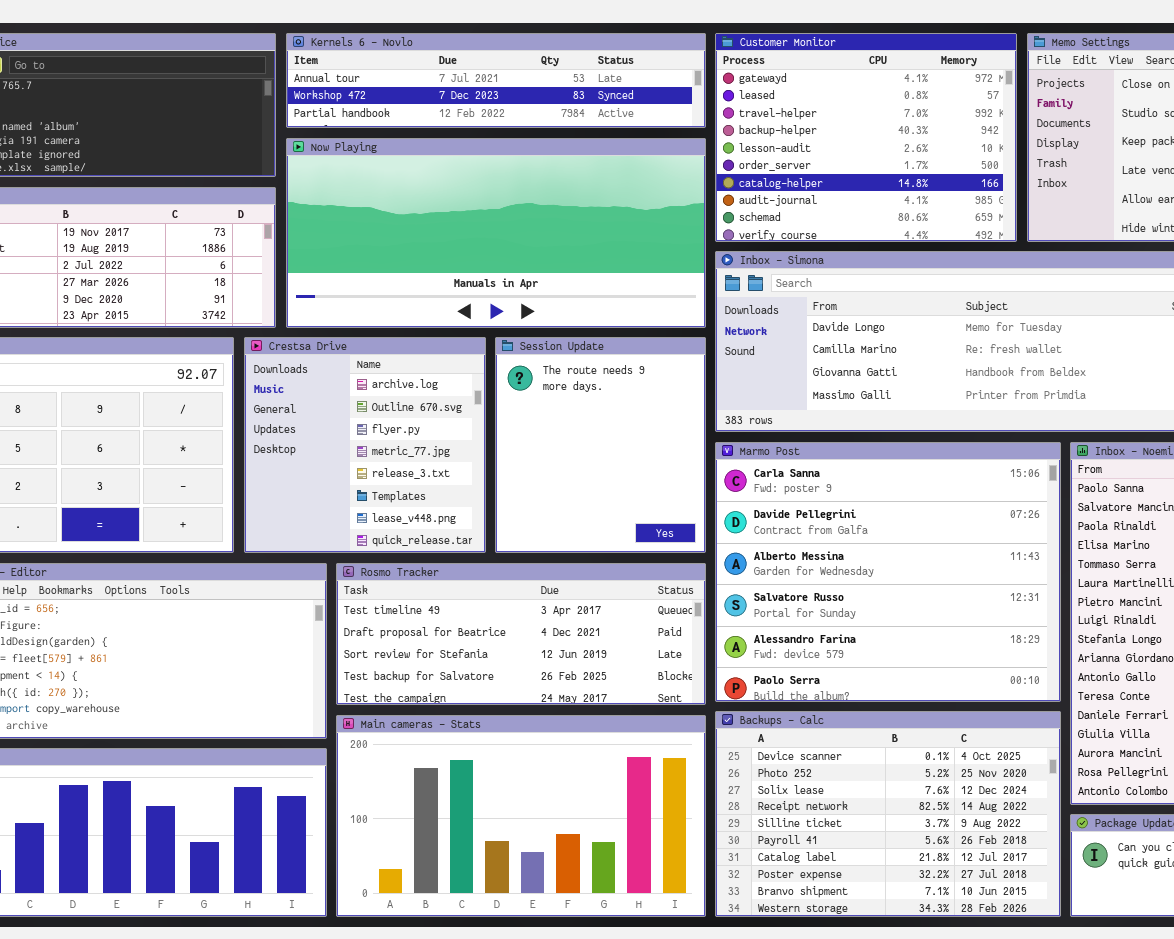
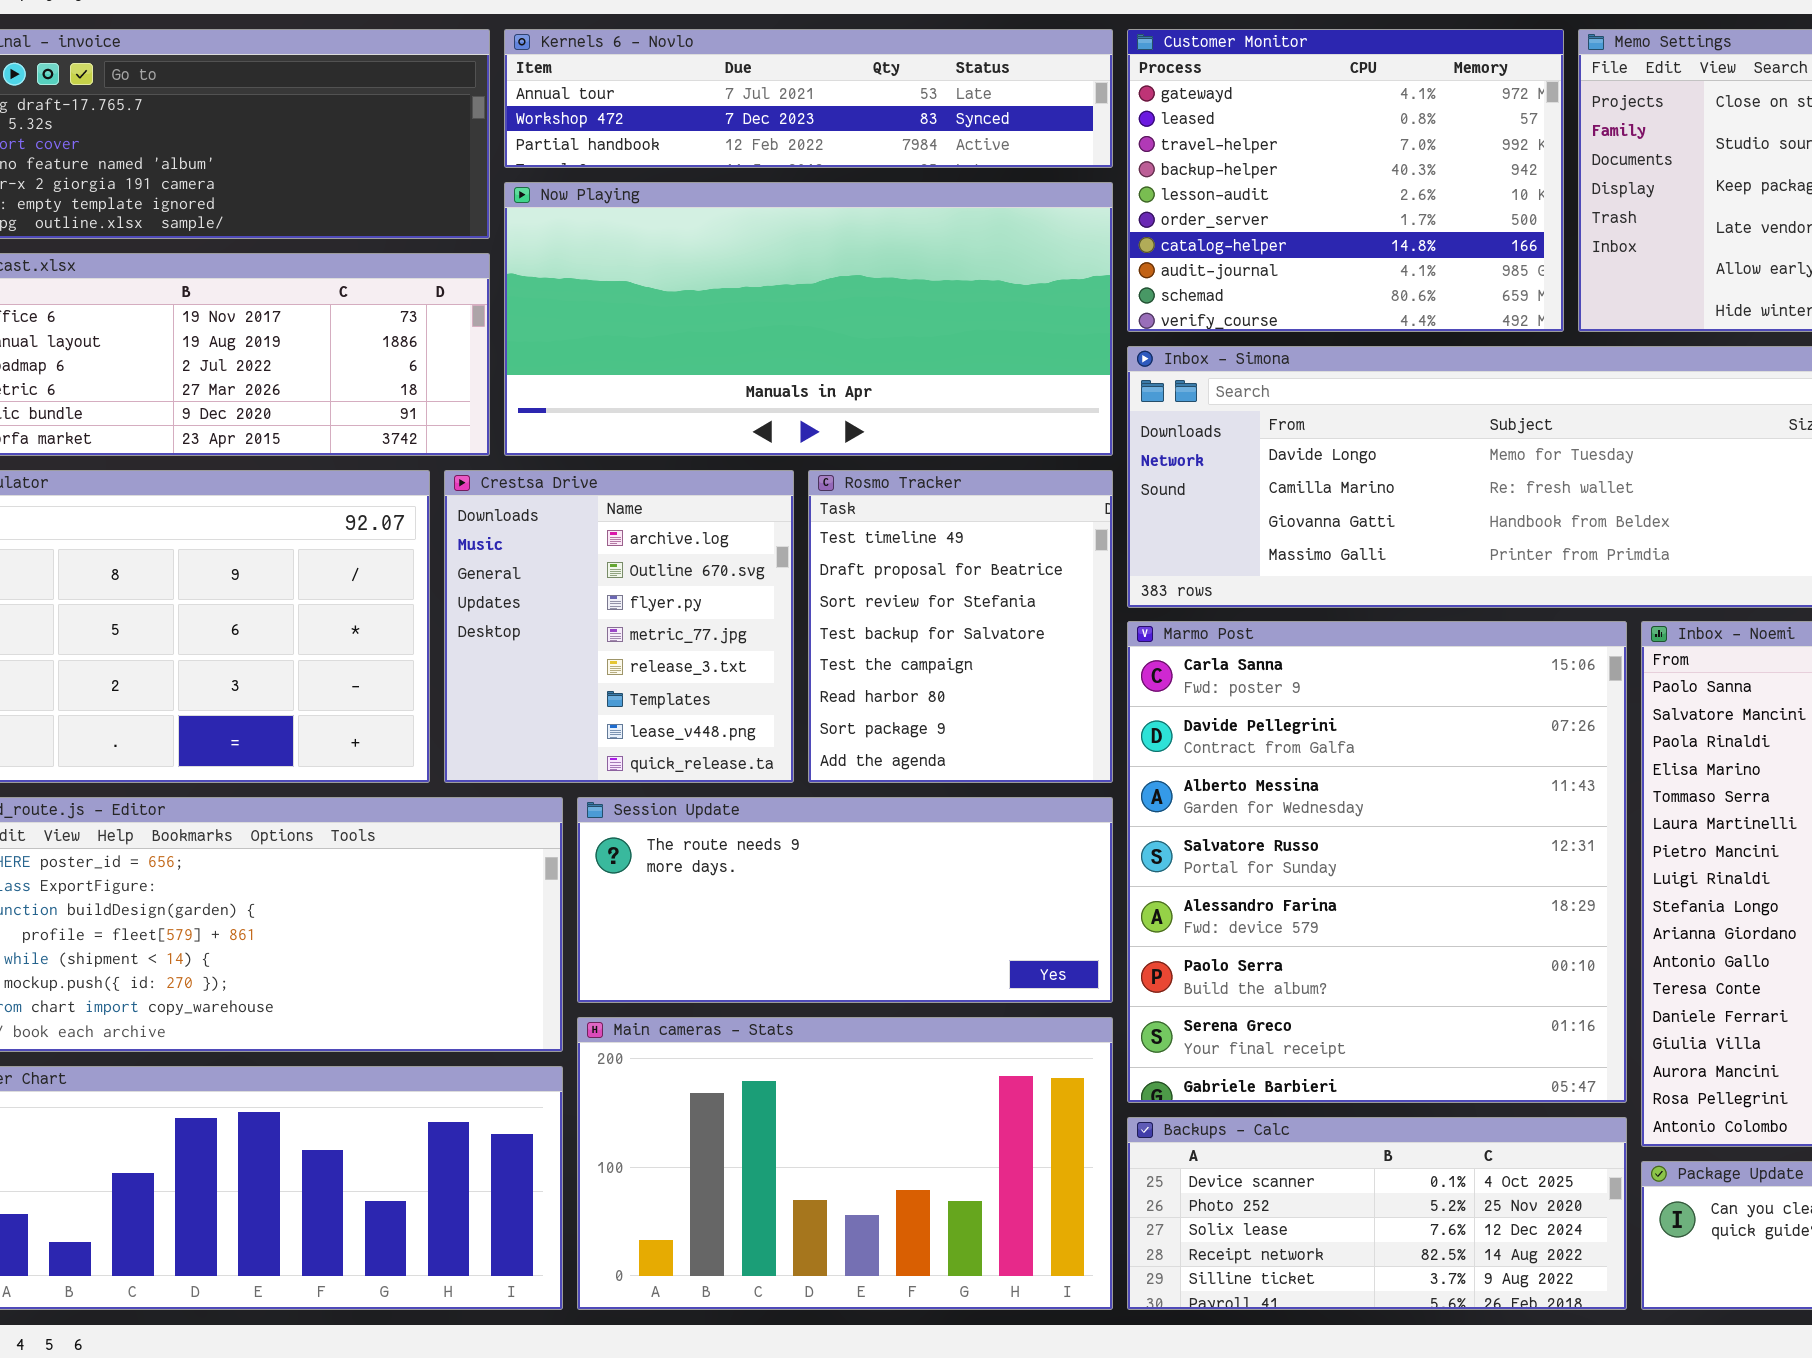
Session Update: [495,337,706,553] -> [577,797,1113,1003], moved, resized
Marmo Post: [715,442,1061,702] -> [1127,621,1627,1103], resized
Rosmo Tracker: [336,563,706,705] -> [808,470,1113,783], moved, resized
Backups - Calc: [715,711,1061,917] -> [1127,1117,1627,1310], resized

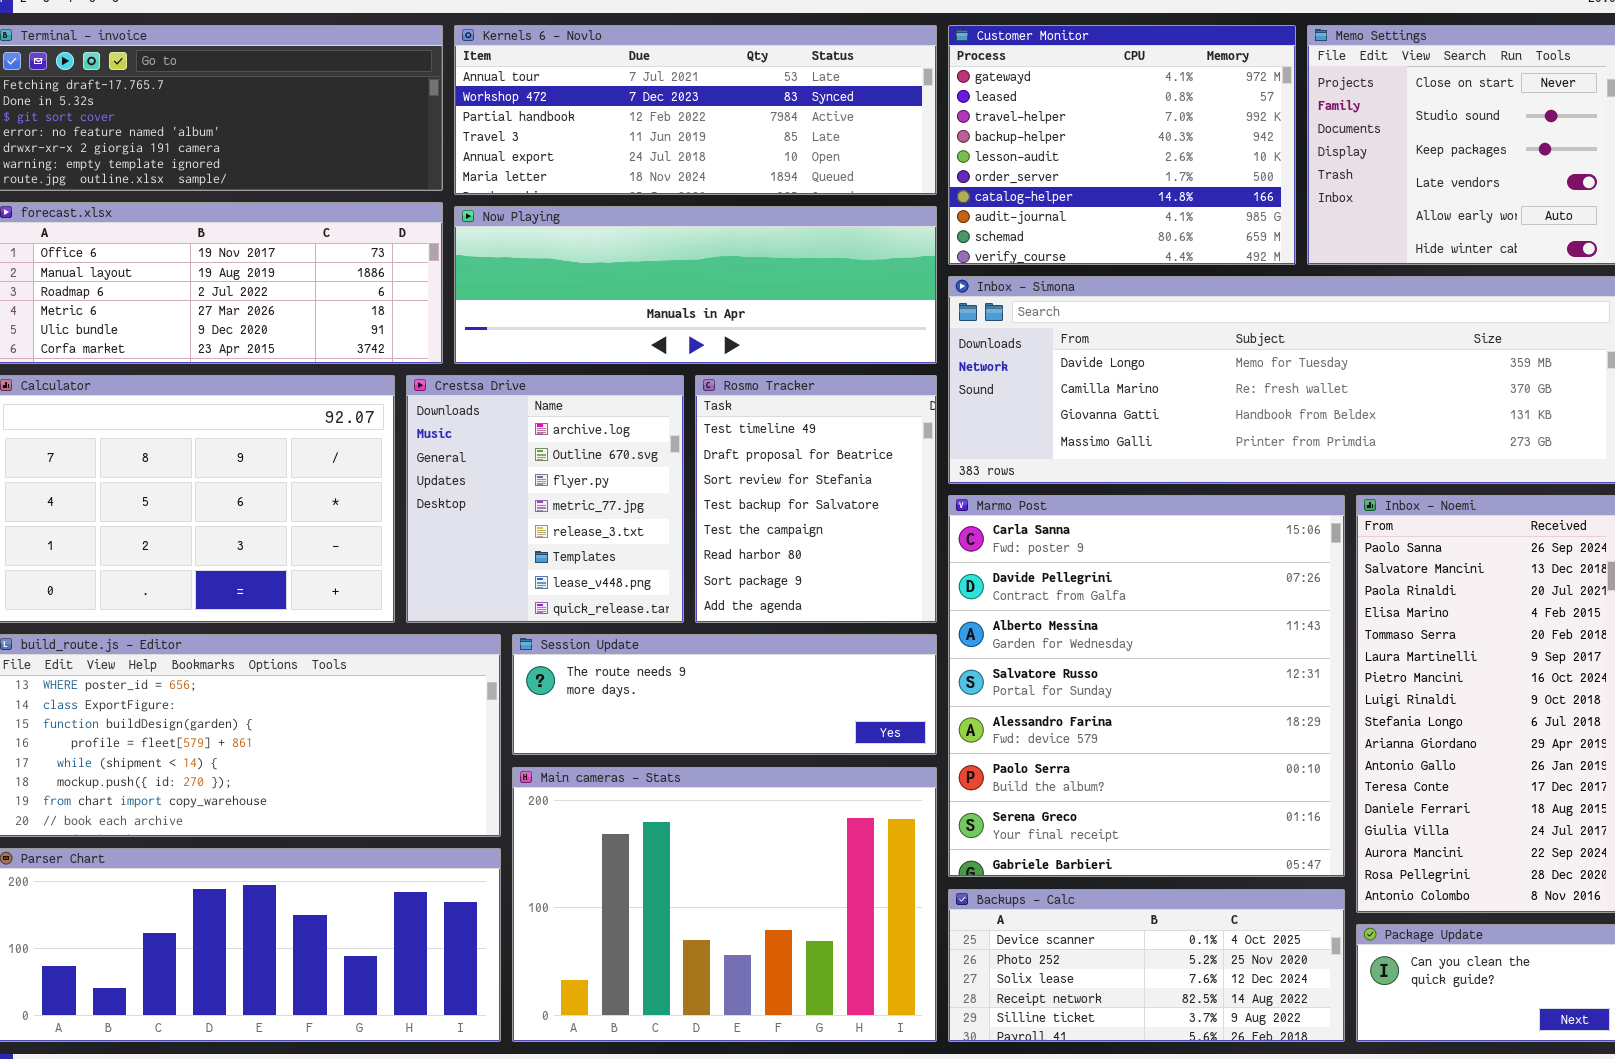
Kernels 6 - Novlo: [504,29,1113,168] -> [454,25,937,195], resized
Now Playing: [504,182,1113,456] -> [454,206,937,364], resized
Session Update: [577,797,1113,1003] -> [512,634,937,755], resized
Main cameras - Stats: [577,1017,1113,1310] -> [512,767,937,1042], resized

